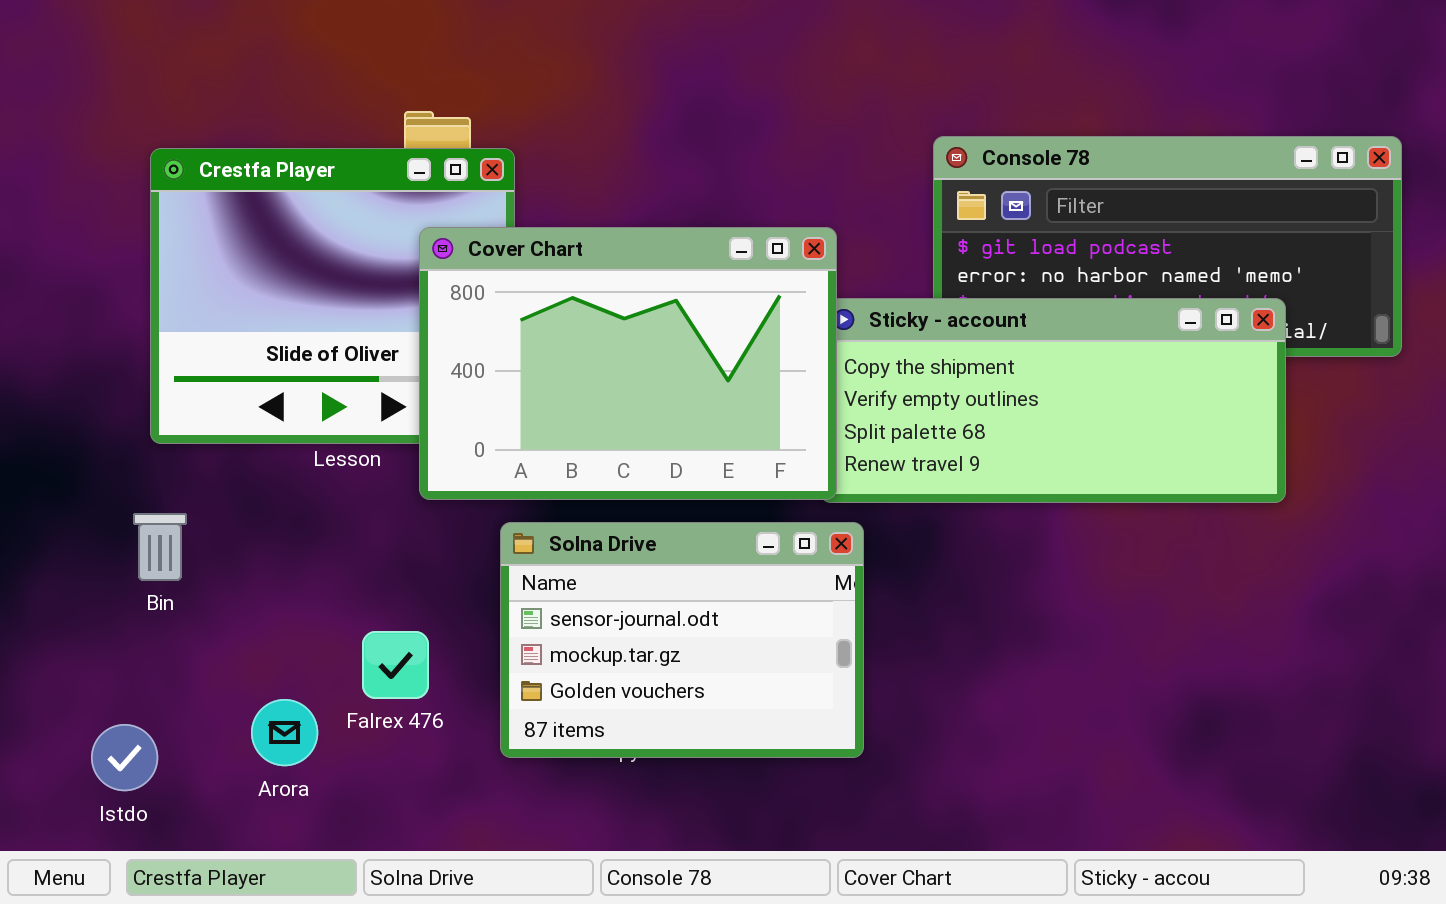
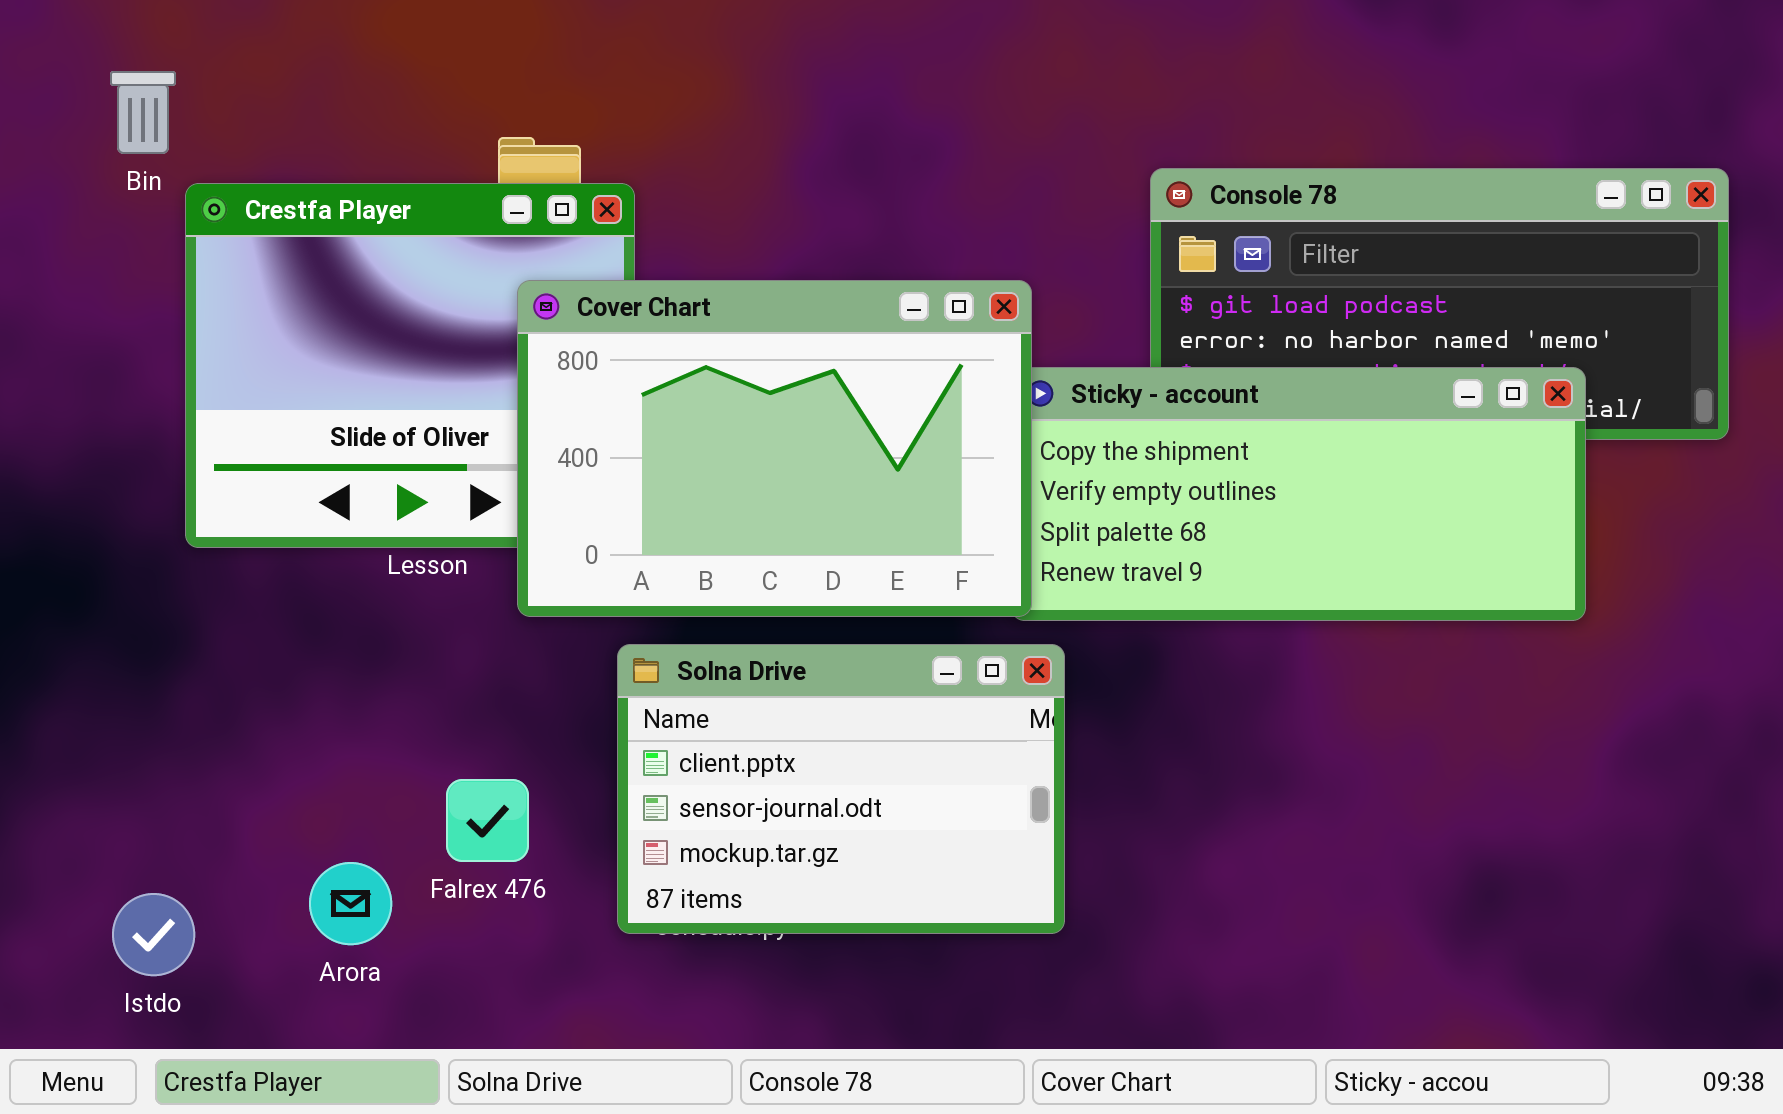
Bin: [133,513,187,581] -> [110,71,176,154], moved
Solna Drive: [500,522,864,758] -> [617,644,1065,934], scrolled up 1 row

